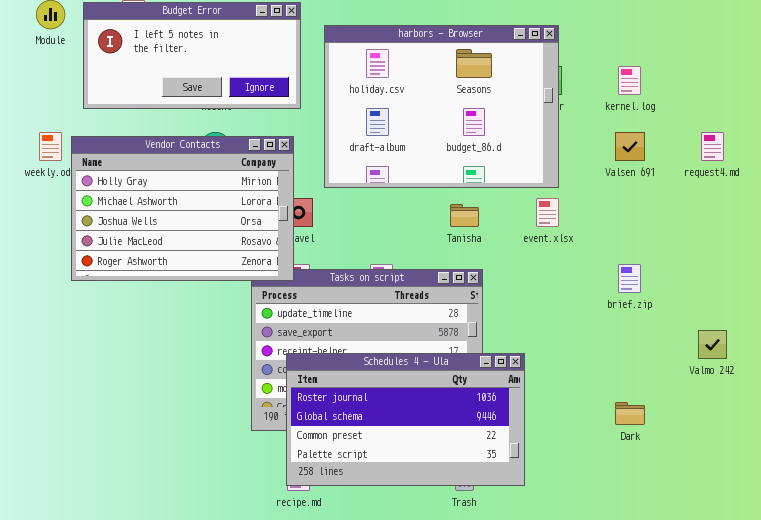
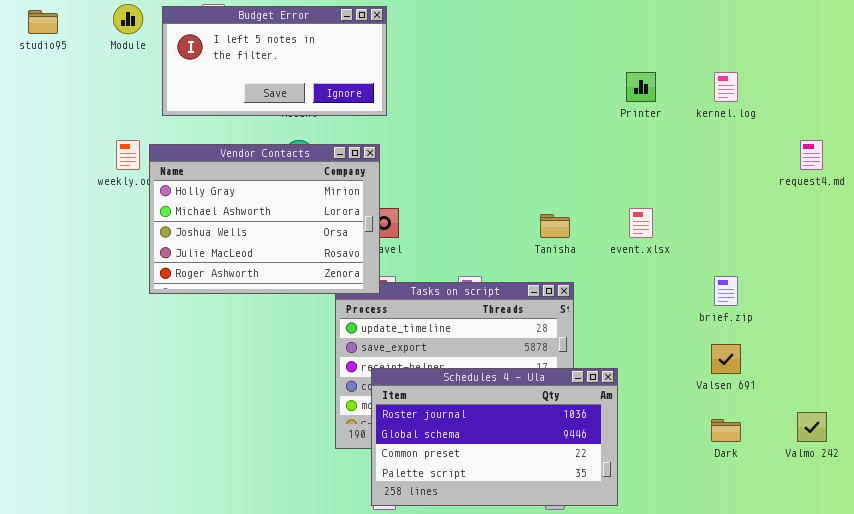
harbors - Browser: [324,25,559,188] -> none, closed
Valsen 691: [615,132,645,161] -> [711,344,741,374], moved
Valmo 242: [698,330,727,359] -> [797,412,827,442], moved

